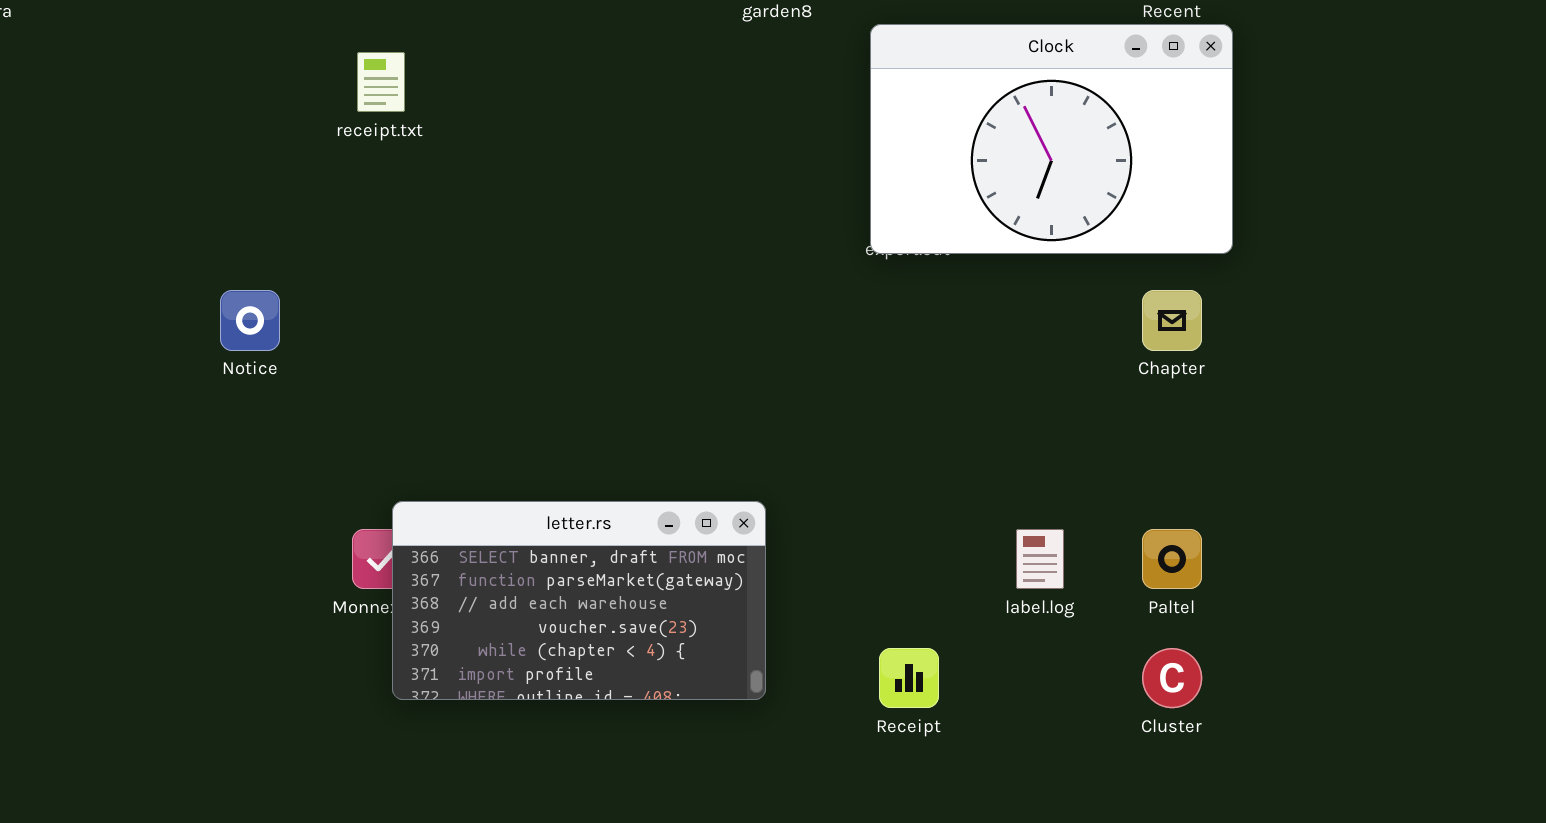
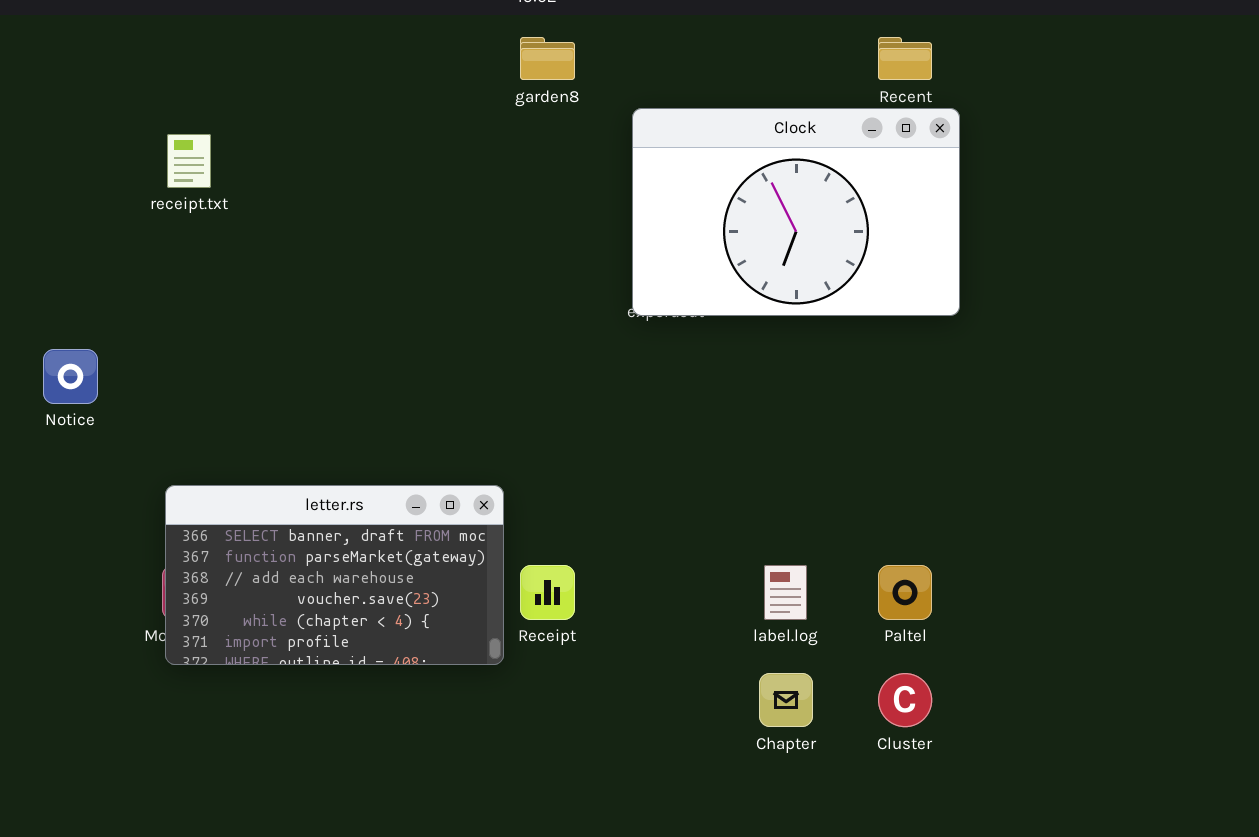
Chapter: [1142,290,1202,351] -> [759,673,813,727], moved
letter.rs: [392,501,766,700] -> [165,485,504,665], moved
Receipt: [879,648,939,708] -> [520,565,575,620], moved

